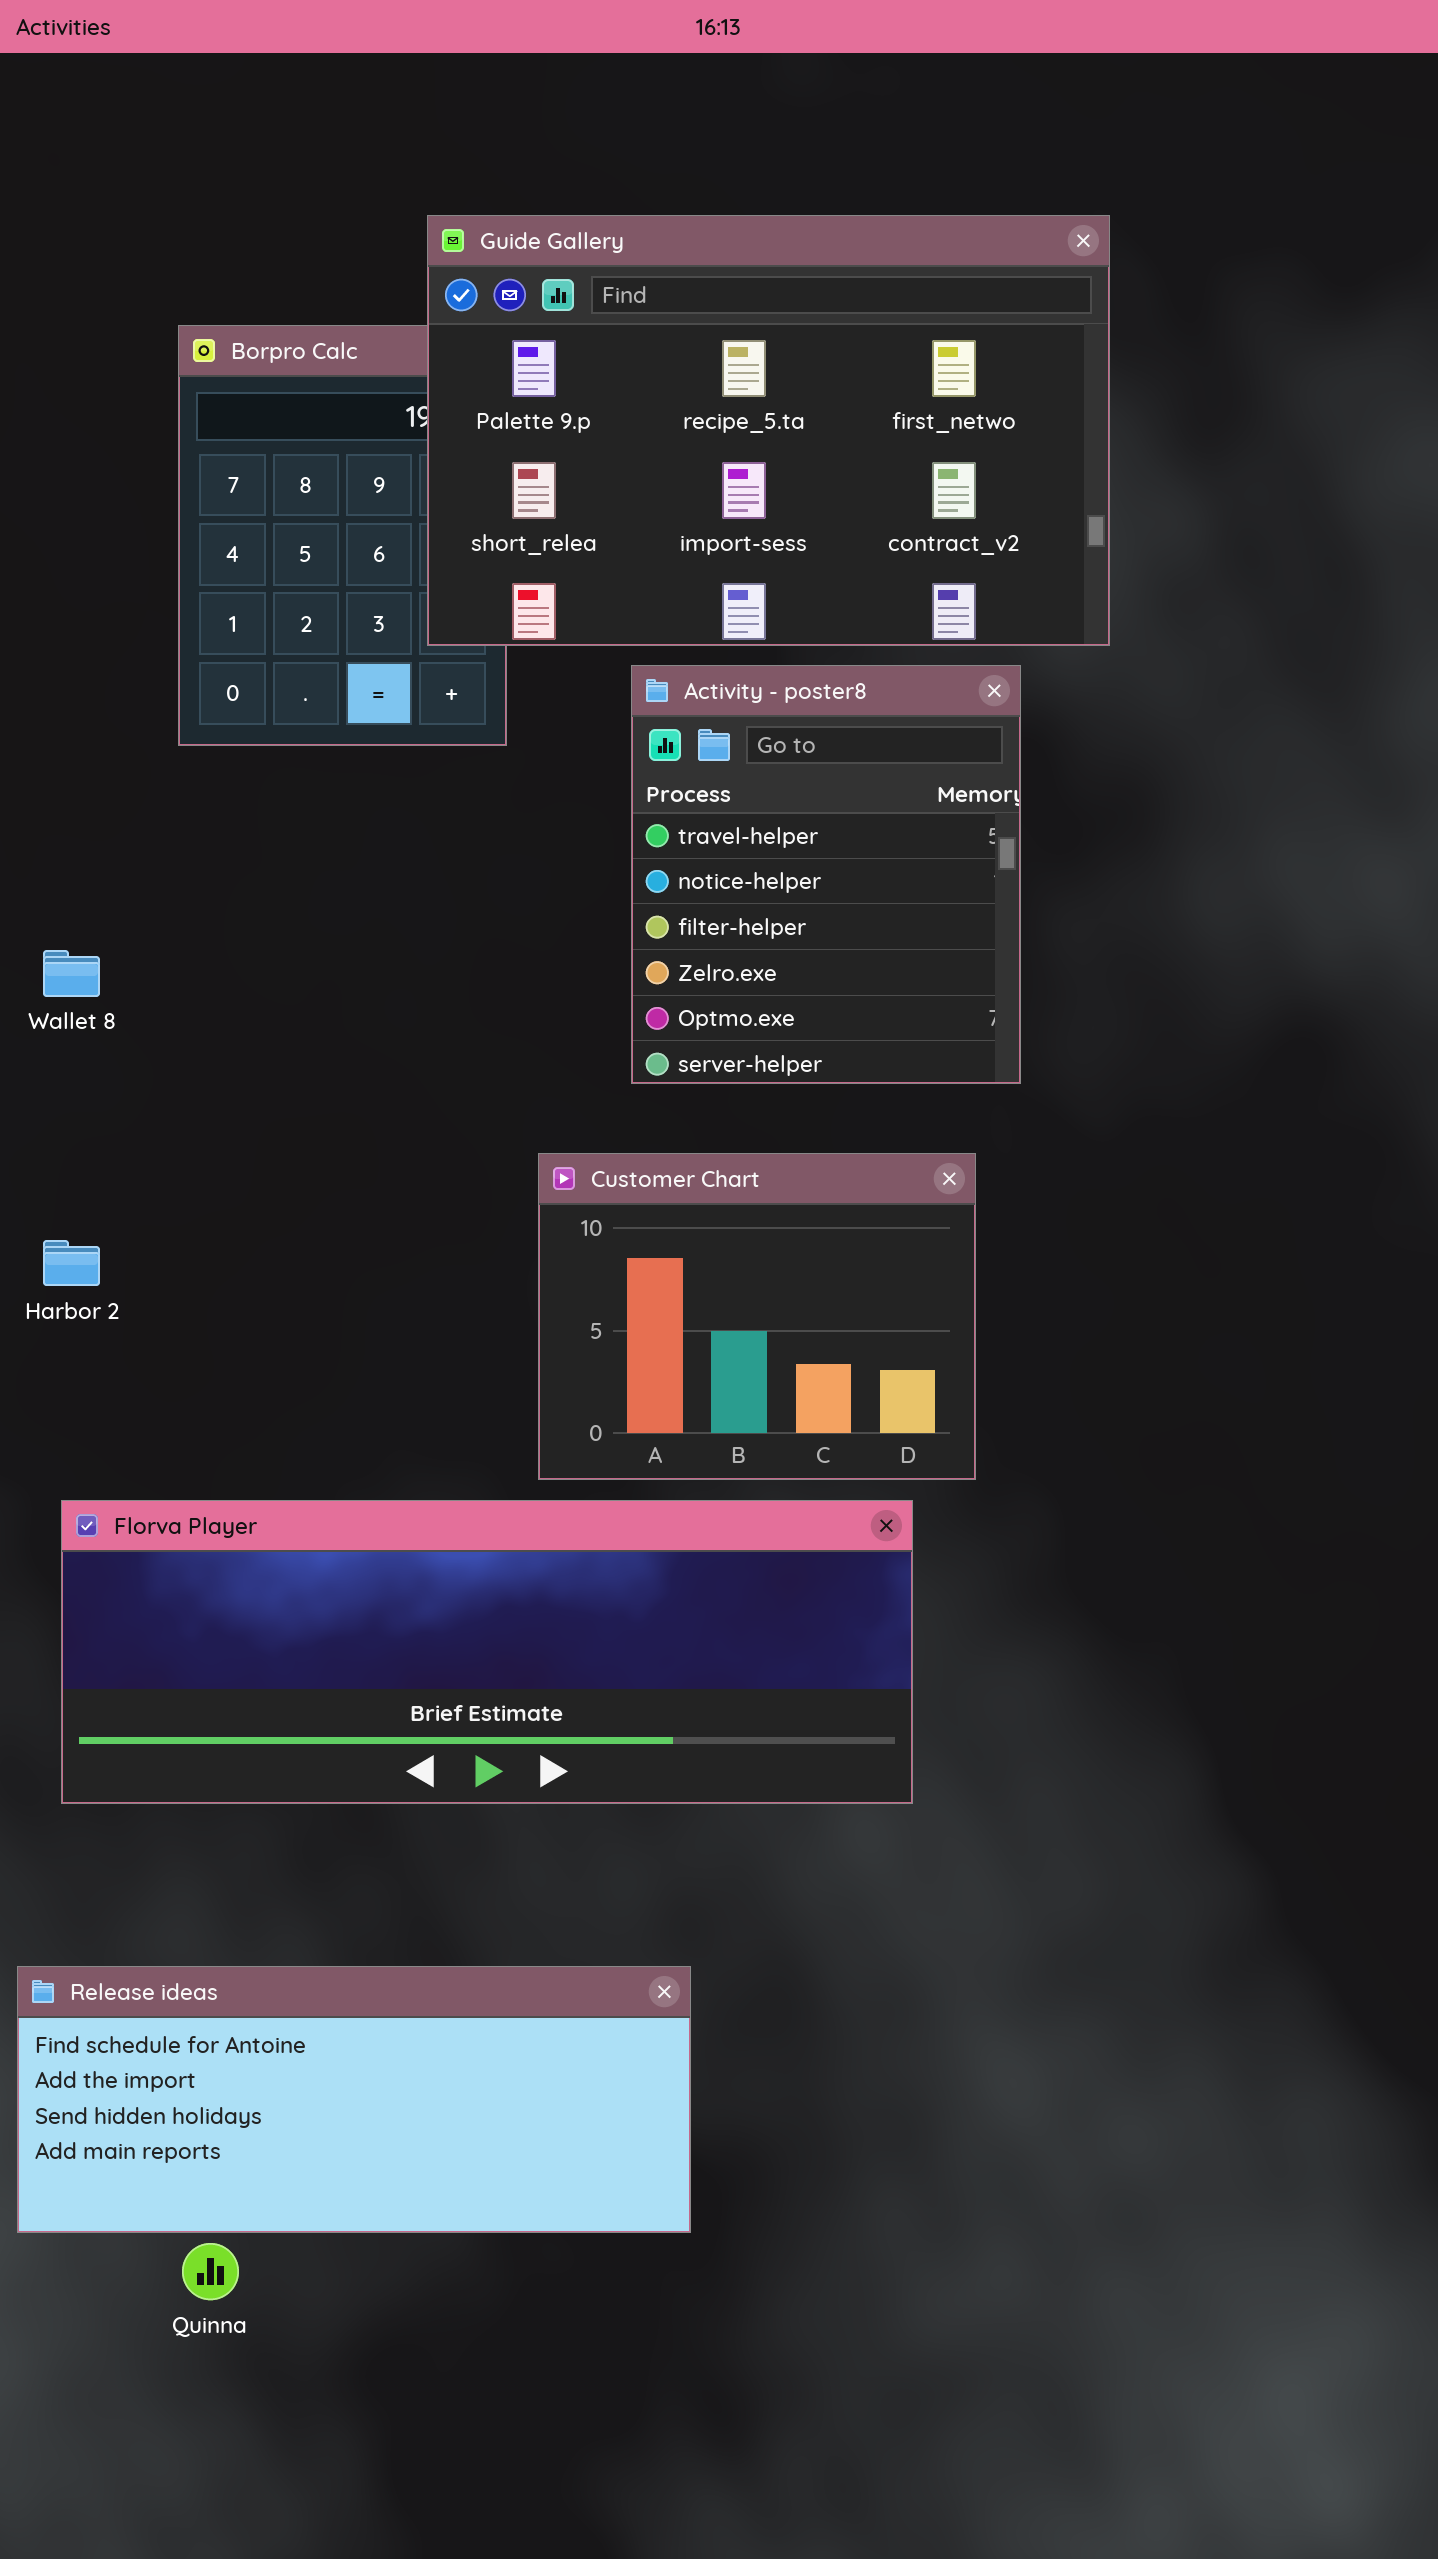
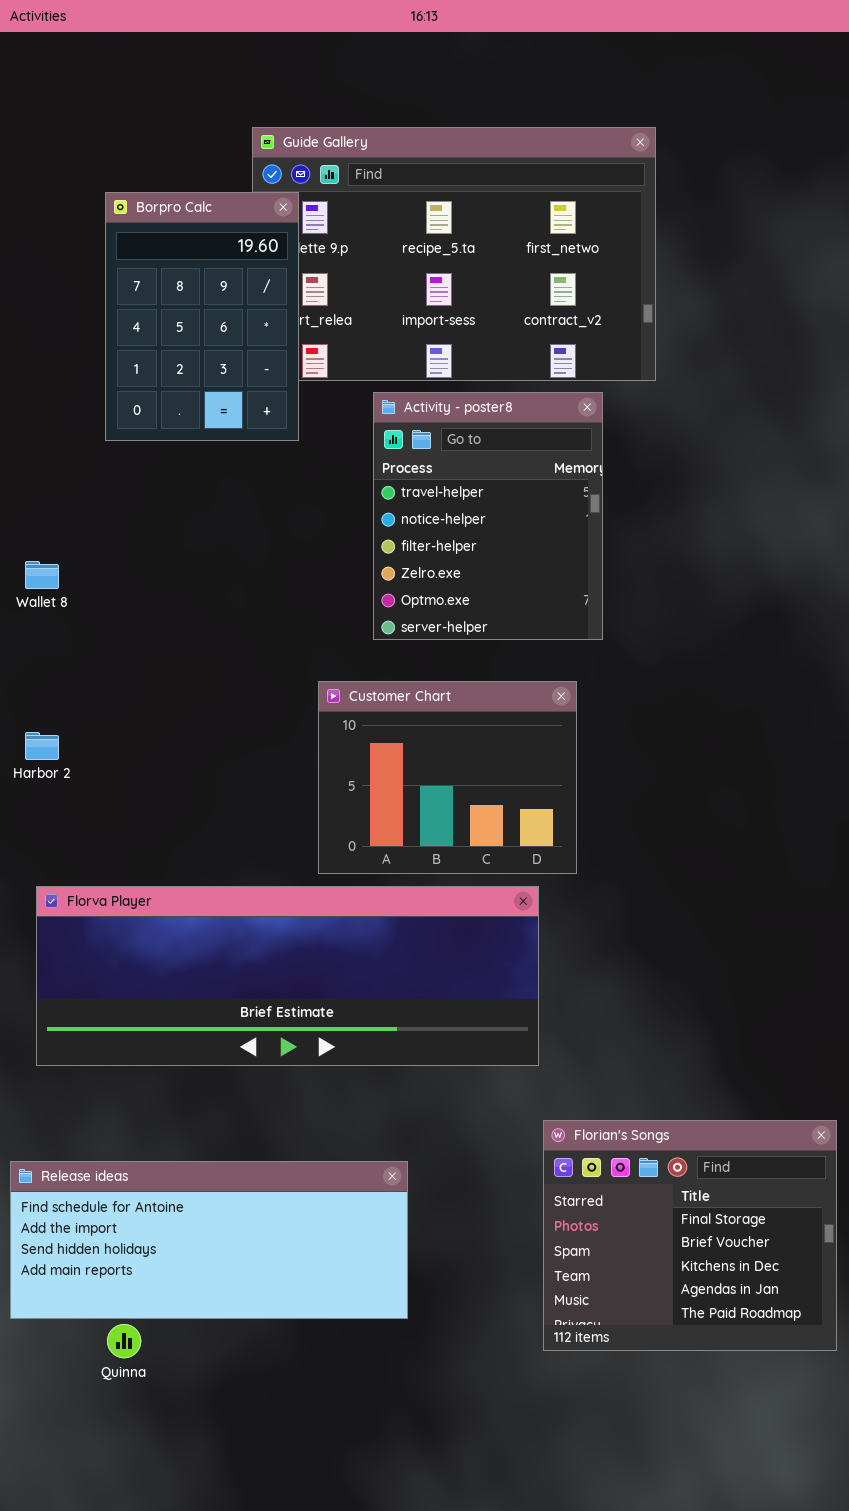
Borpro Calc: [178,325,507,746] -> [105,192,299,441], raised
Florian's Songs: none -> [543,1120,837,1351], opened

